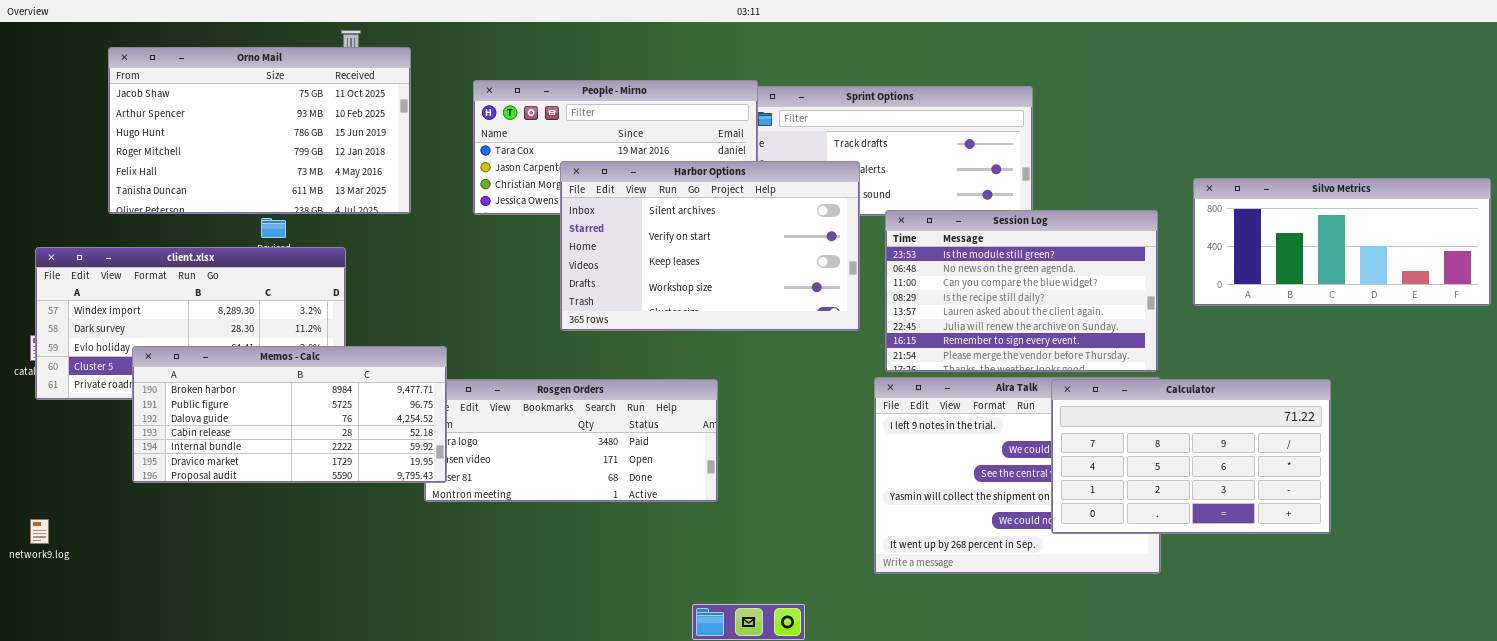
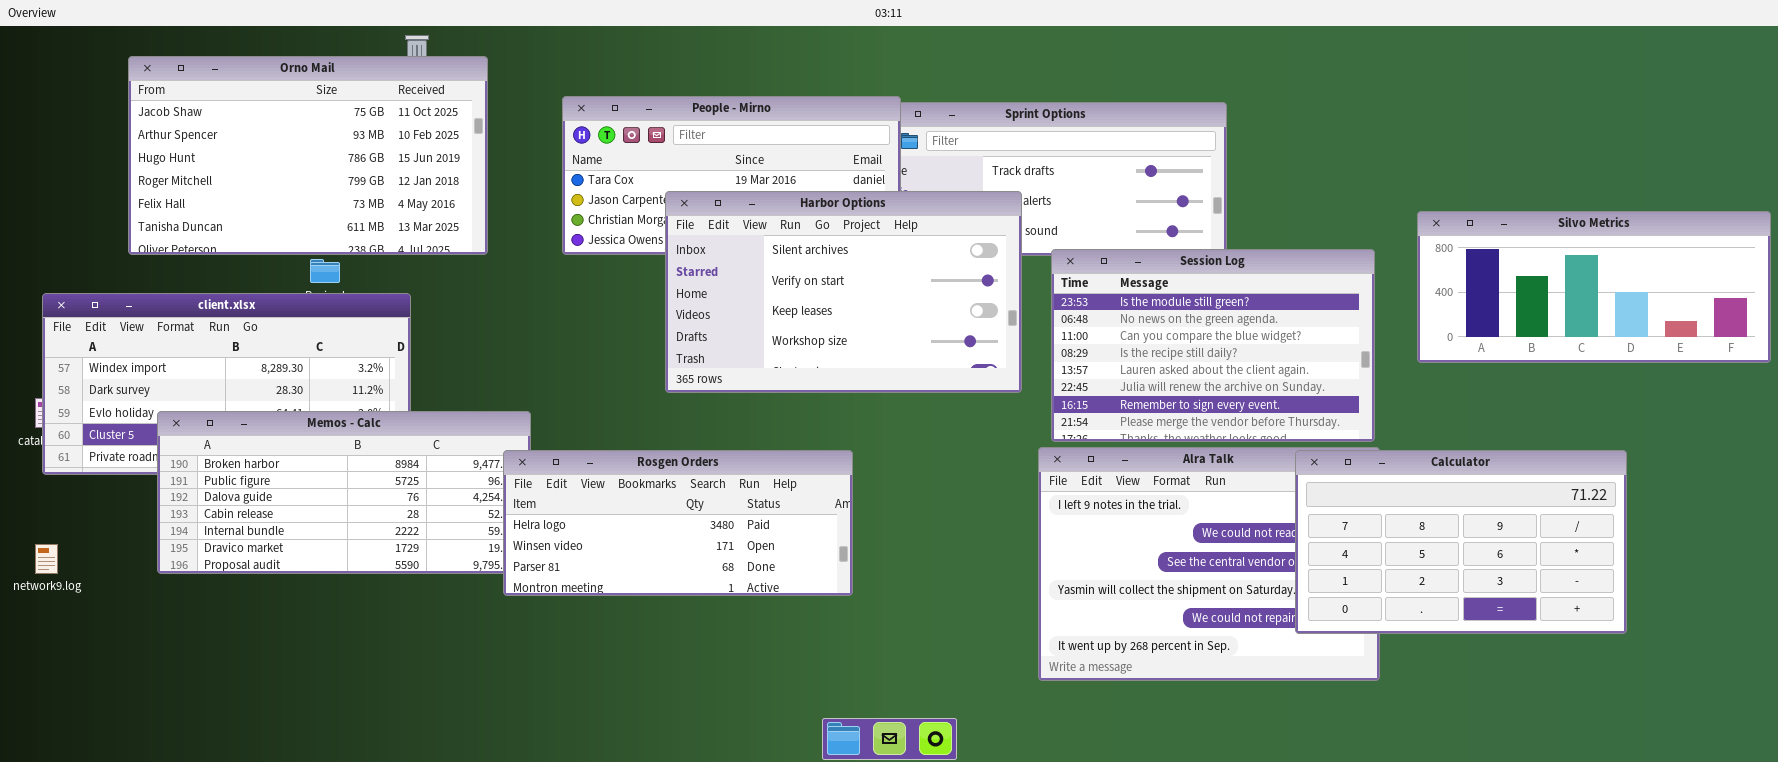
Rosgen Orders: [424,379,718,502] -> [503,450,853,596], raised
Calculator: [1051,379,1331,534] -> [1295,450,1627,634], moved
network9.log: [30,519,49,544] -> [35,544,58,574], moved

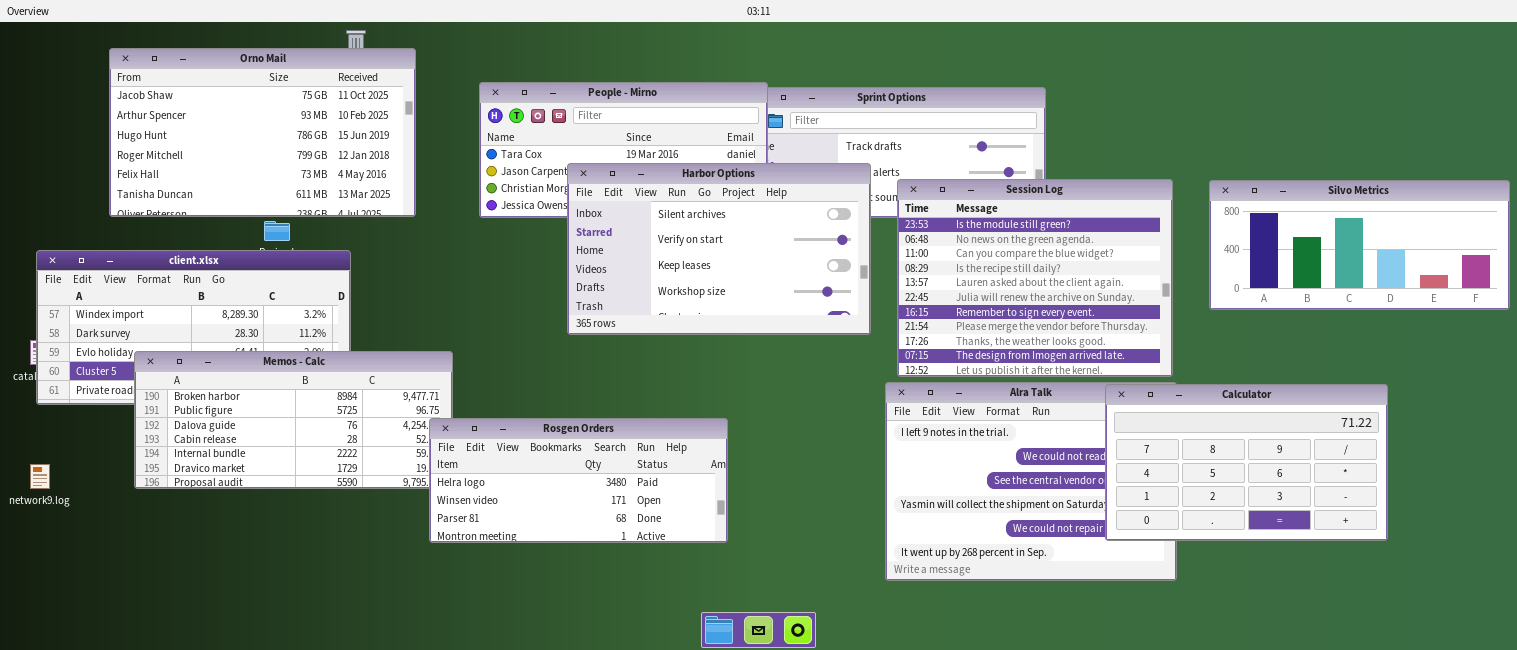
Session Log: [1051,249,1375,442] -> [897,179,1173,377], resized
Rosgen Orders: [503,450,853,596] -> [429,418,728,543], moved

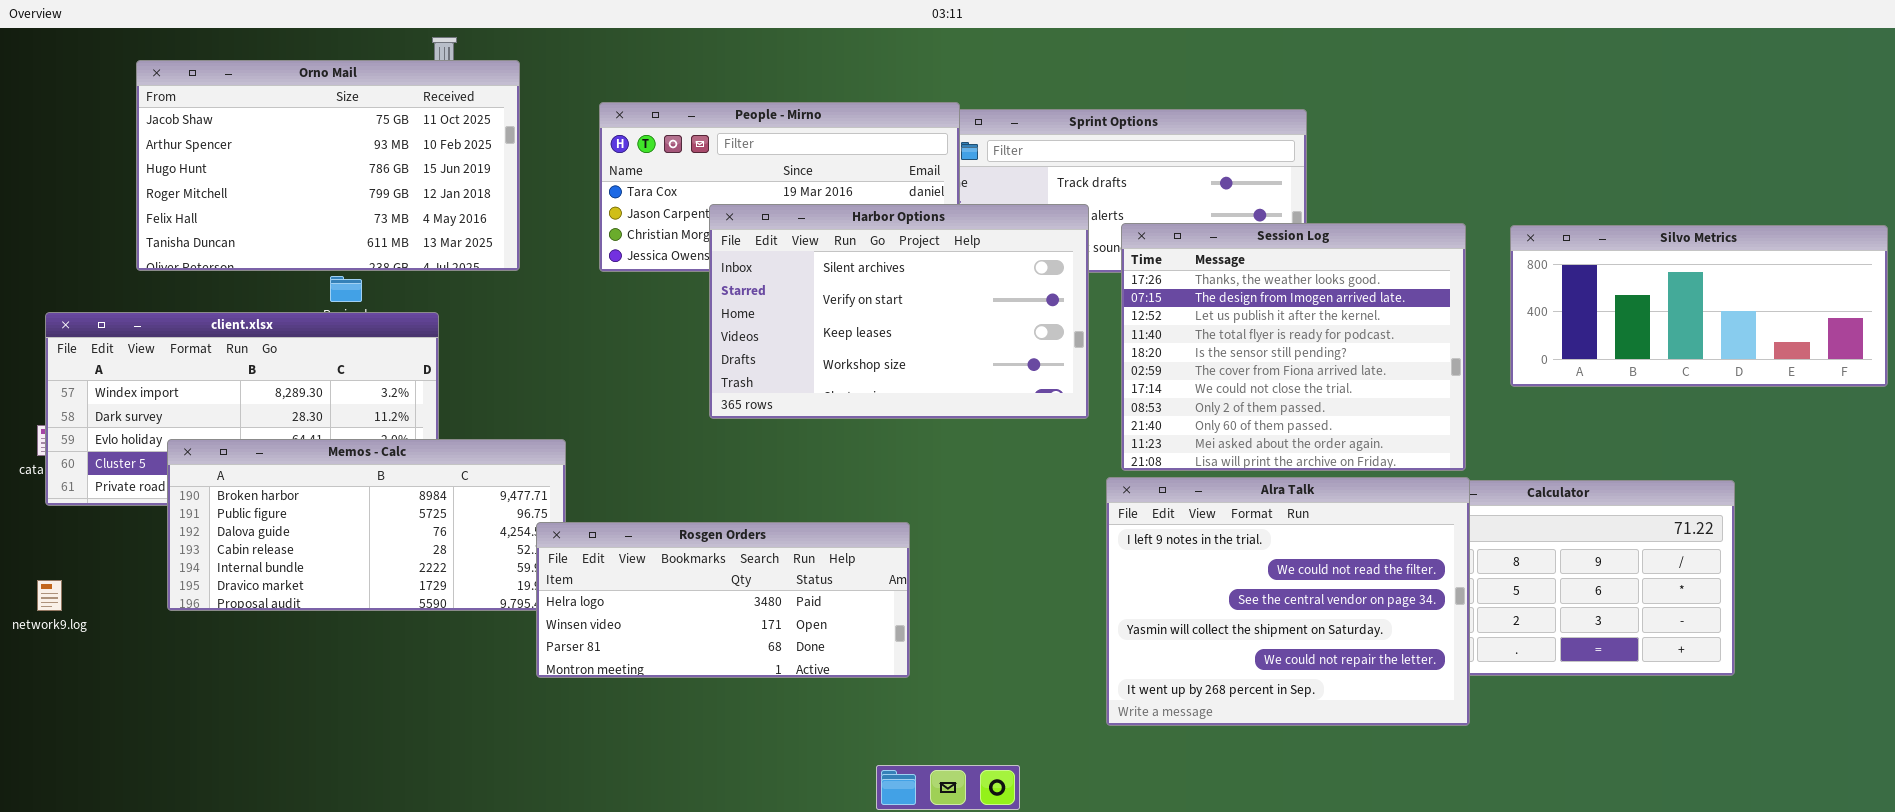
Session Log: [897,179,1173,377] -> [1121,223,1466,471], scrolled down 8 rows
Alra Talk: [885,382,1177,581] -> [1106,477,1470,726], raised

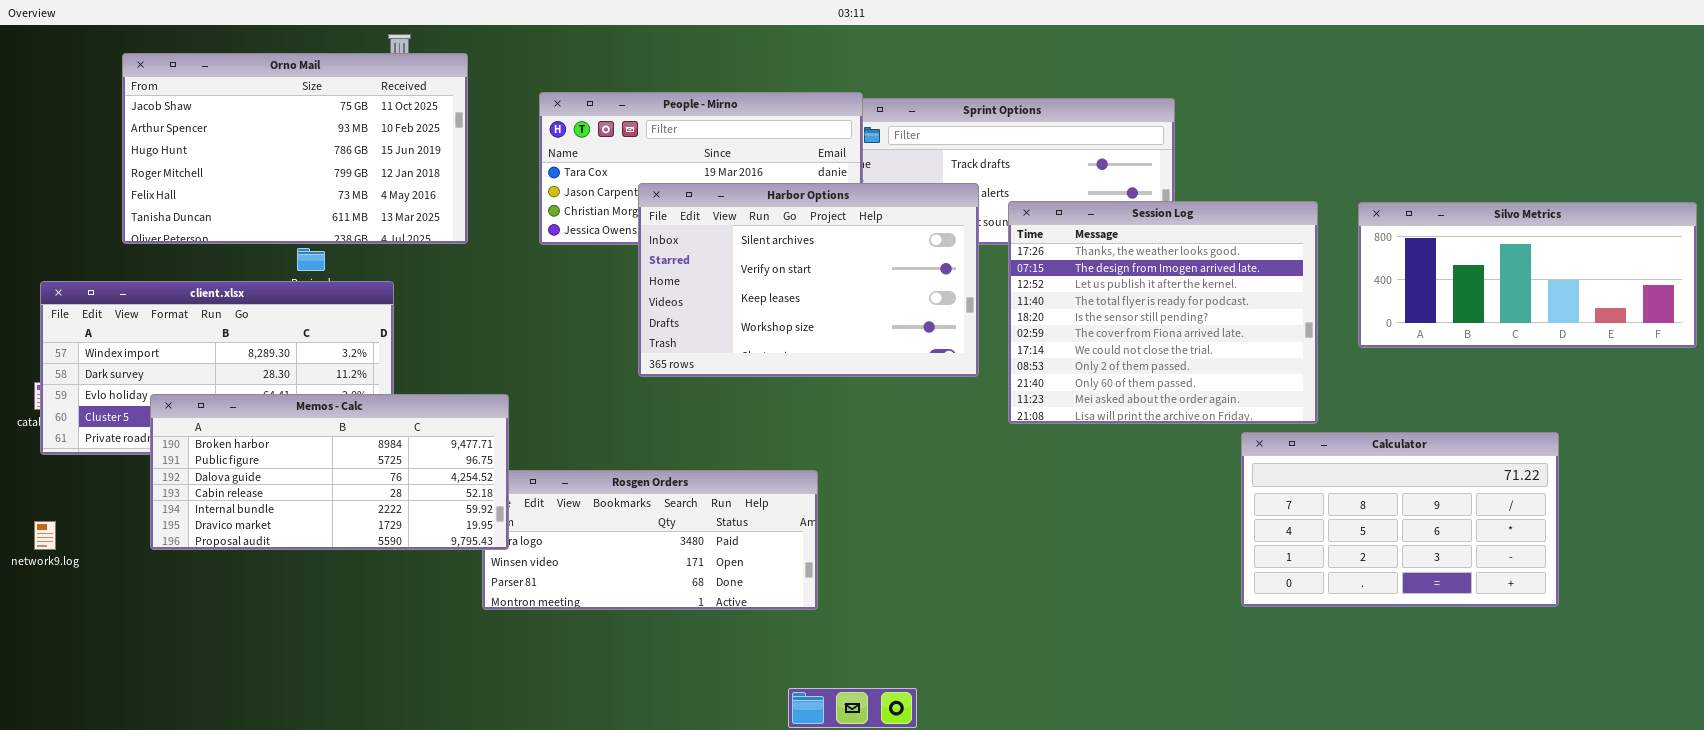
Memos - Calc: [167,439,566,611] -> [150,394,509,550], raised
Alra Talk: [1106,477,1470,726] -> none, closed

